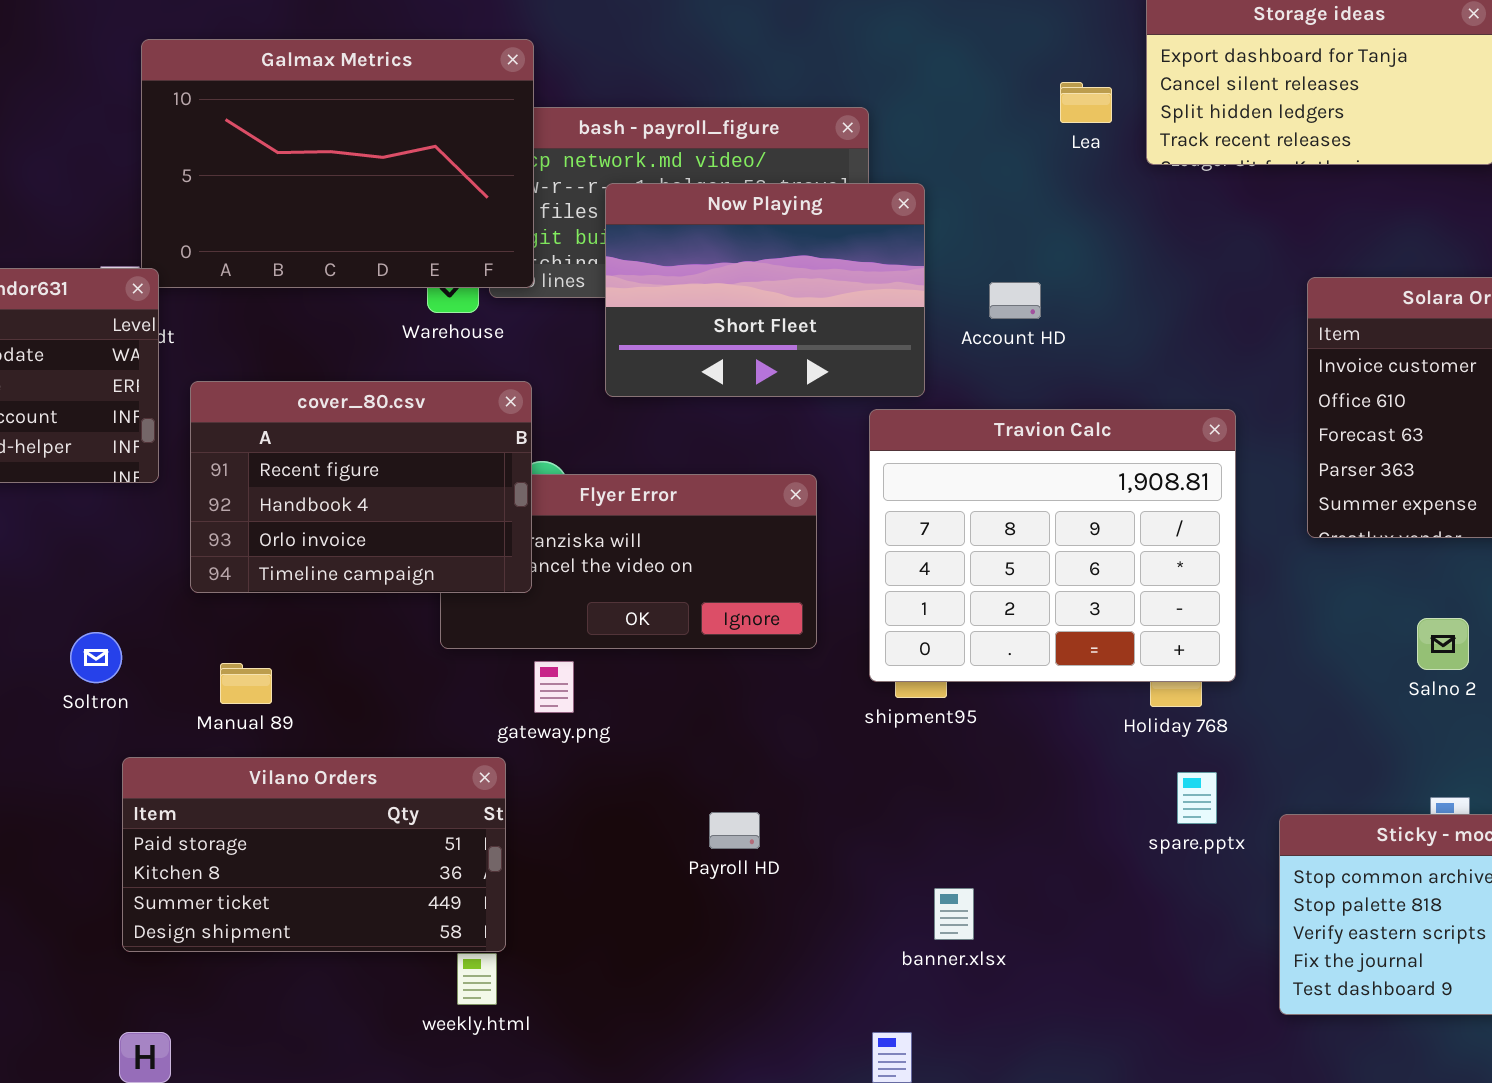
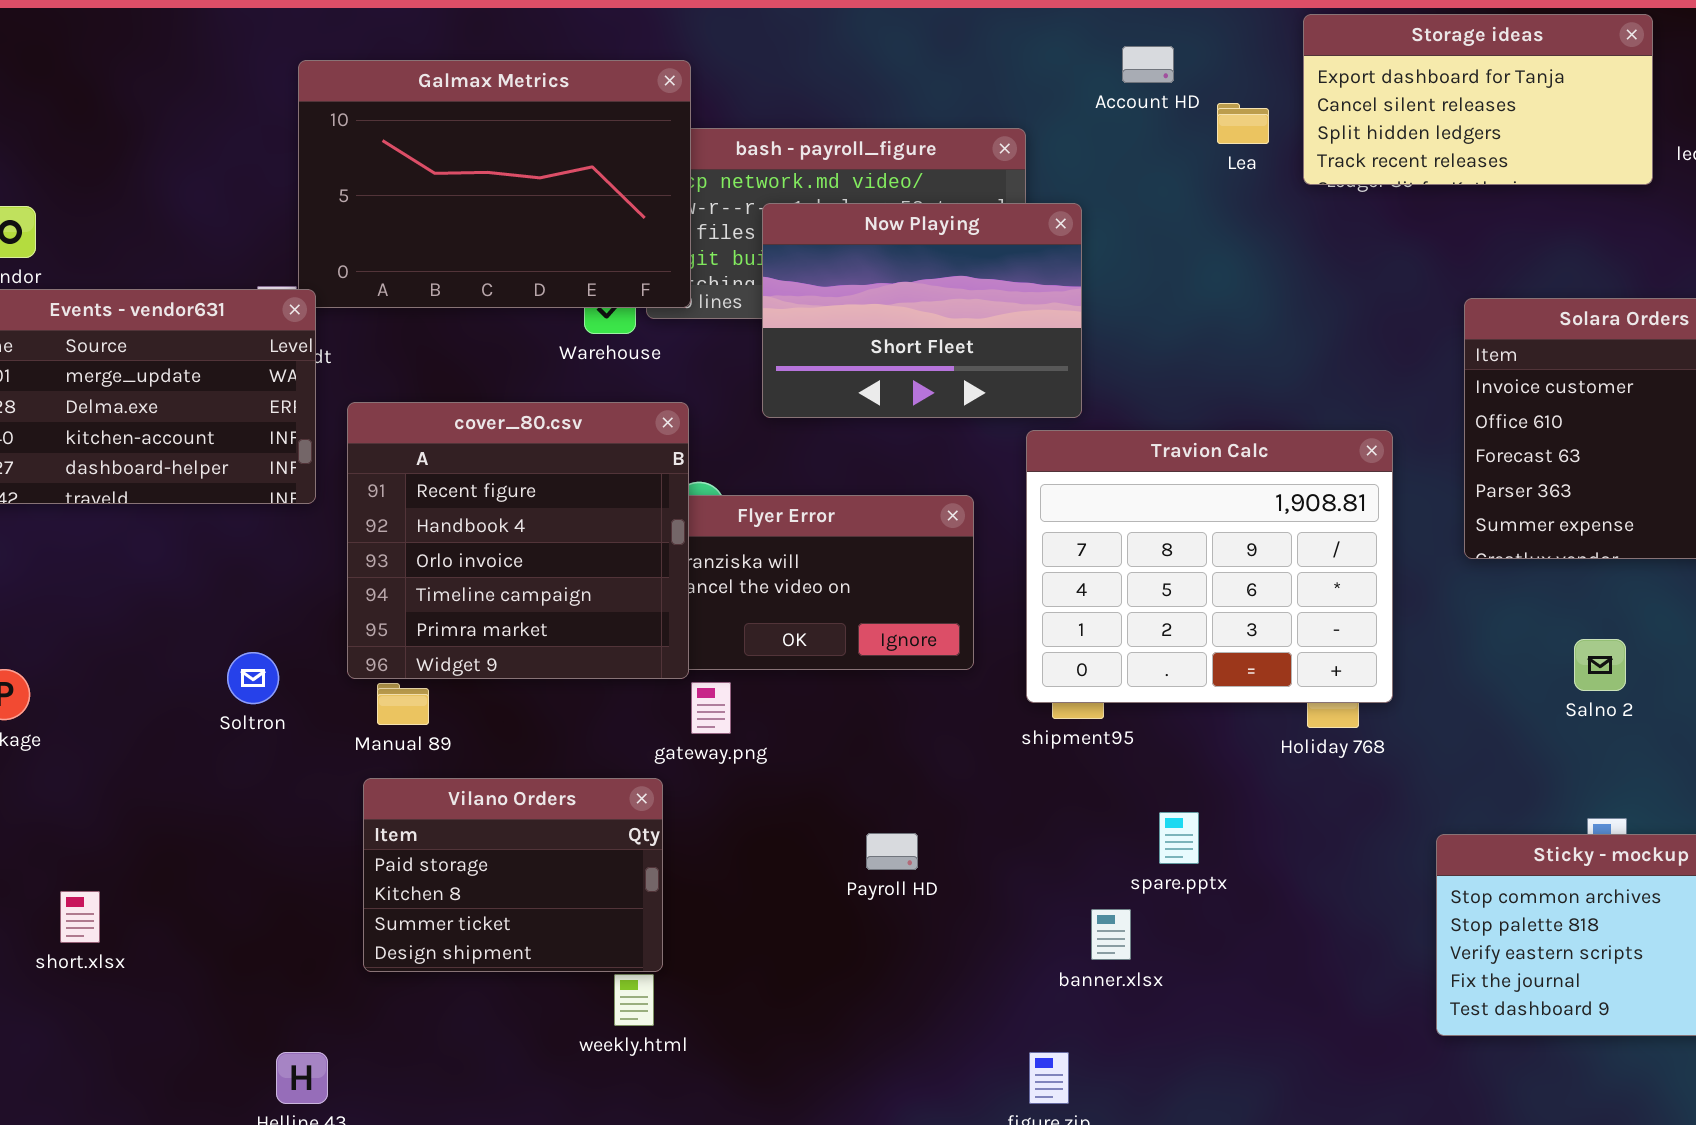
Account HD: [989,282,1041,319] -> [1122,46,1174,83], moved
cover_80.csv: [190,381,532,593] -> [347,402,689,679], resized
Vilano Orders: [122,757,506,952] -> [363,778,663,972], resized
spare.pptx: [1177,772,1217,824] -> [1159,812,1199,864], moved

